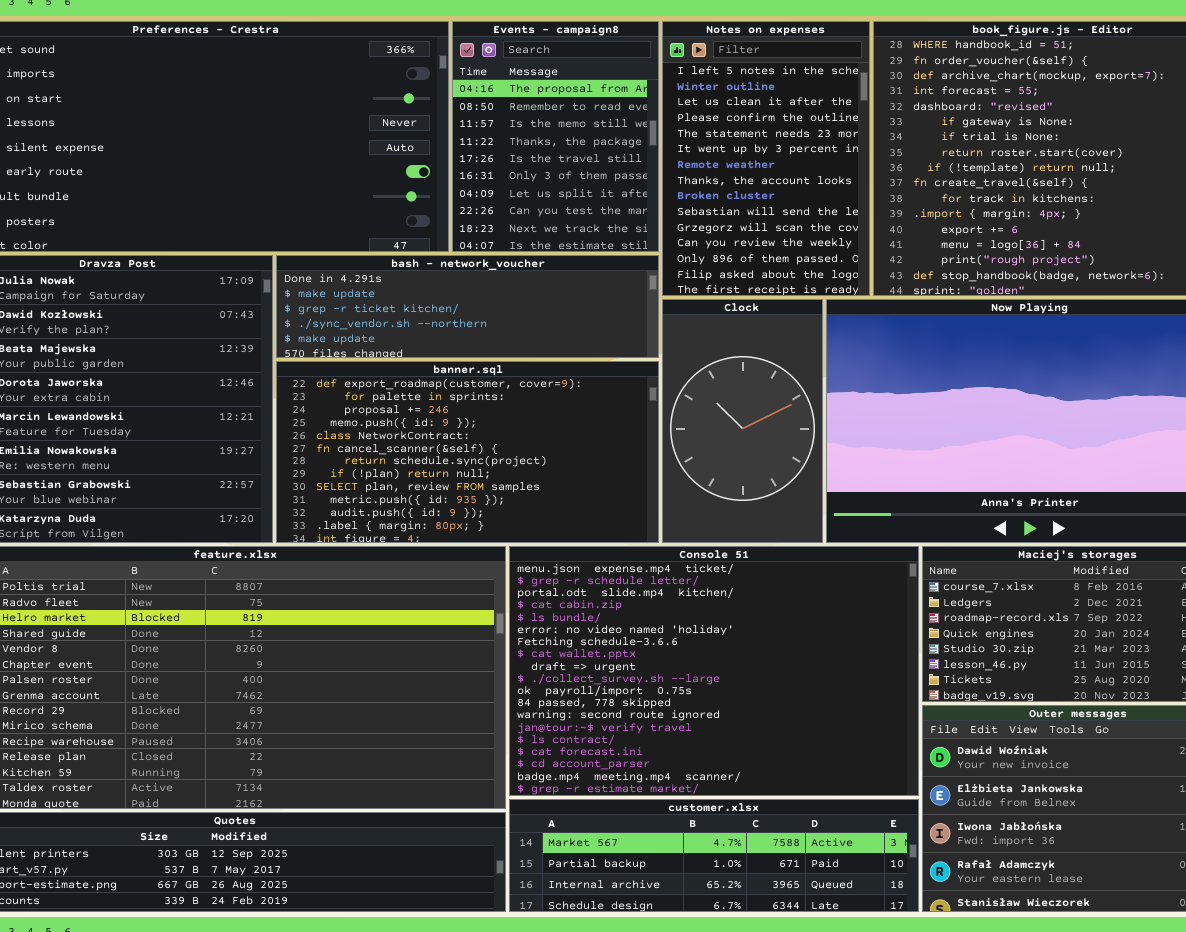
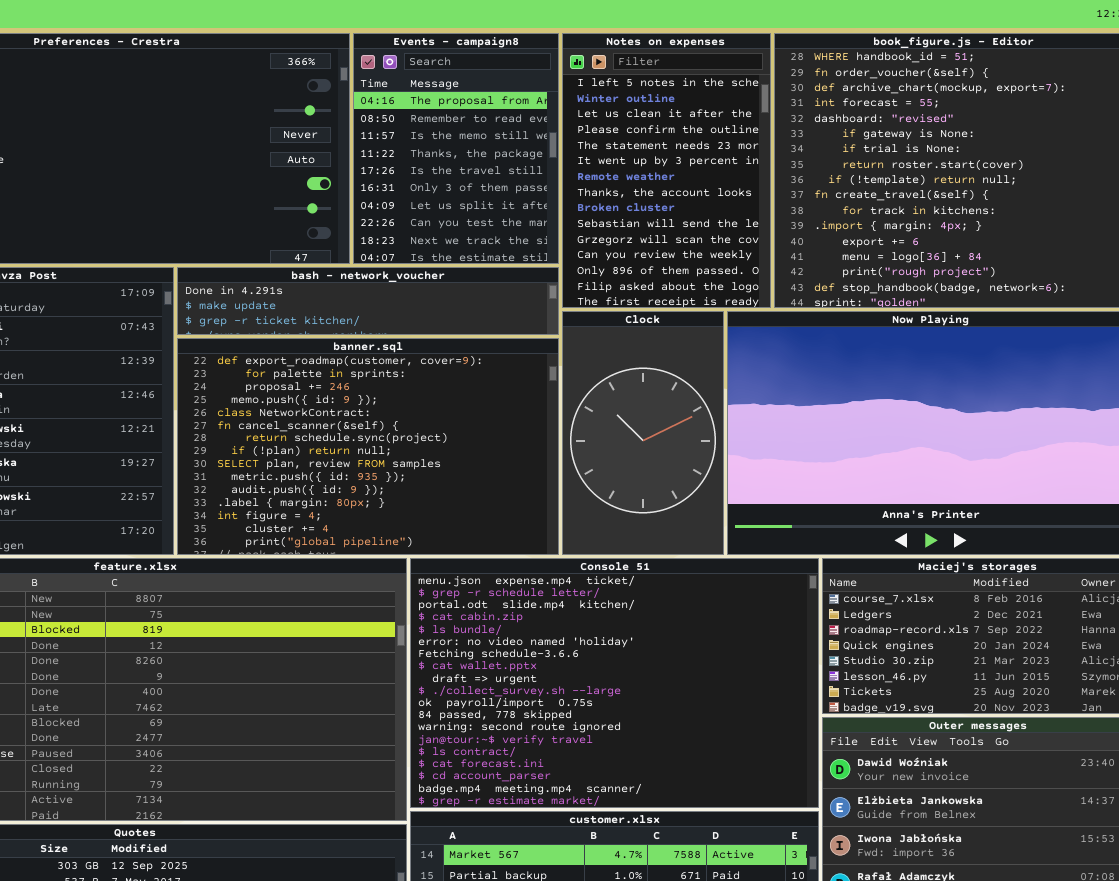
bash - network_voucher: [276,255,659,358] -> [177,267,559,335], resized
banner.sql: [276,361,659,543] -> [177,338,559,555], resized

